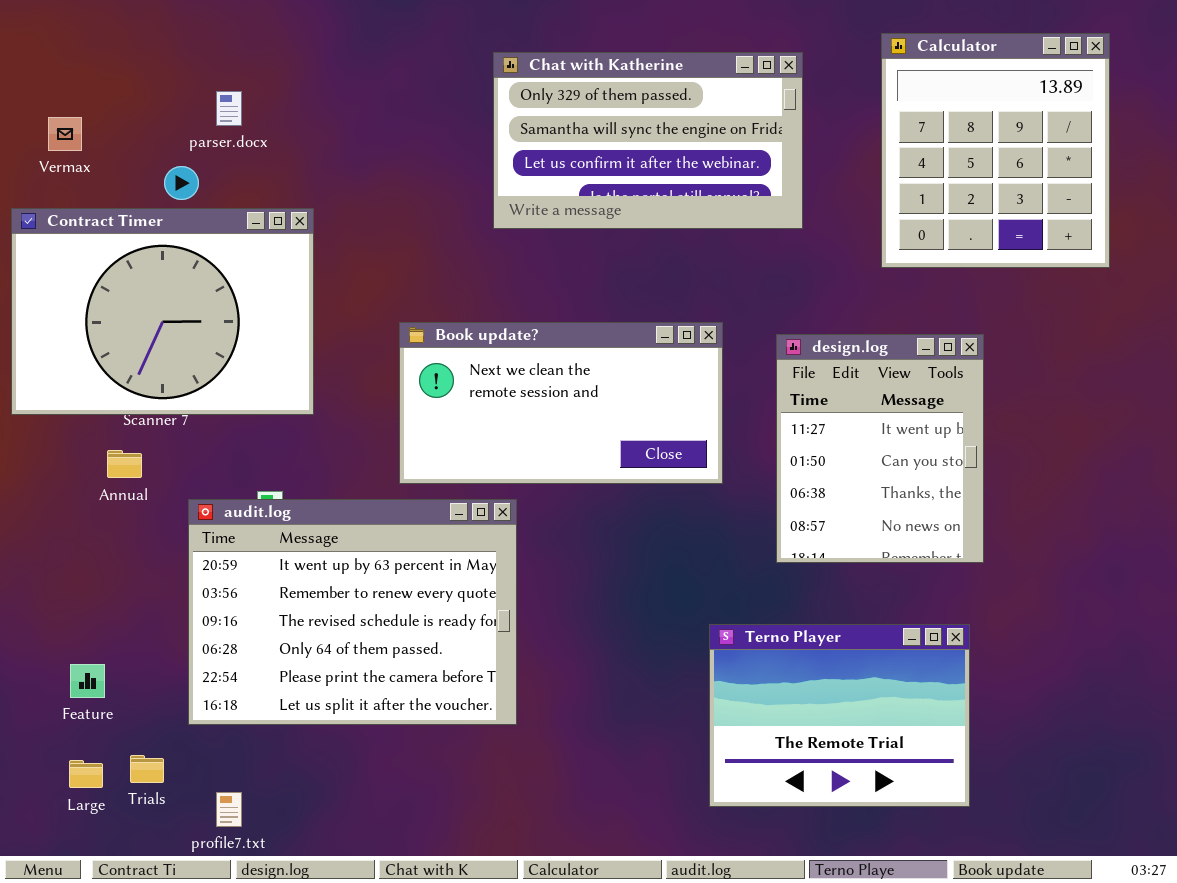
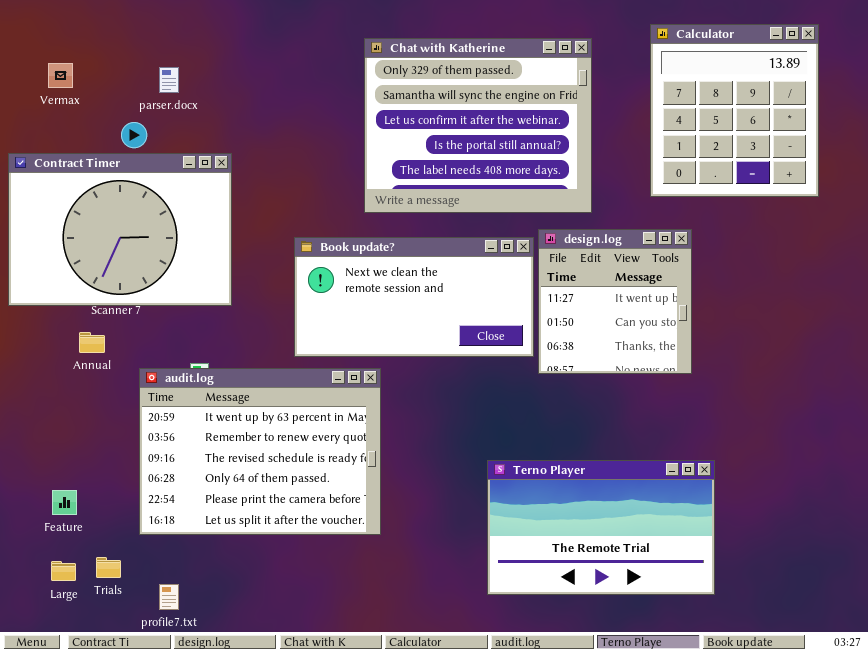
Chat with Katherine: [493,52,803,229] -> [364,38,592,213], resized
Vermax: [48,117,82,151] -> [48,63,73,88], moved
design.log: [776,334,984,563] -> [538,229,692,374], moved, resized
Terno Player: [709,624,970,807] -> [487,460,715,595], resized

